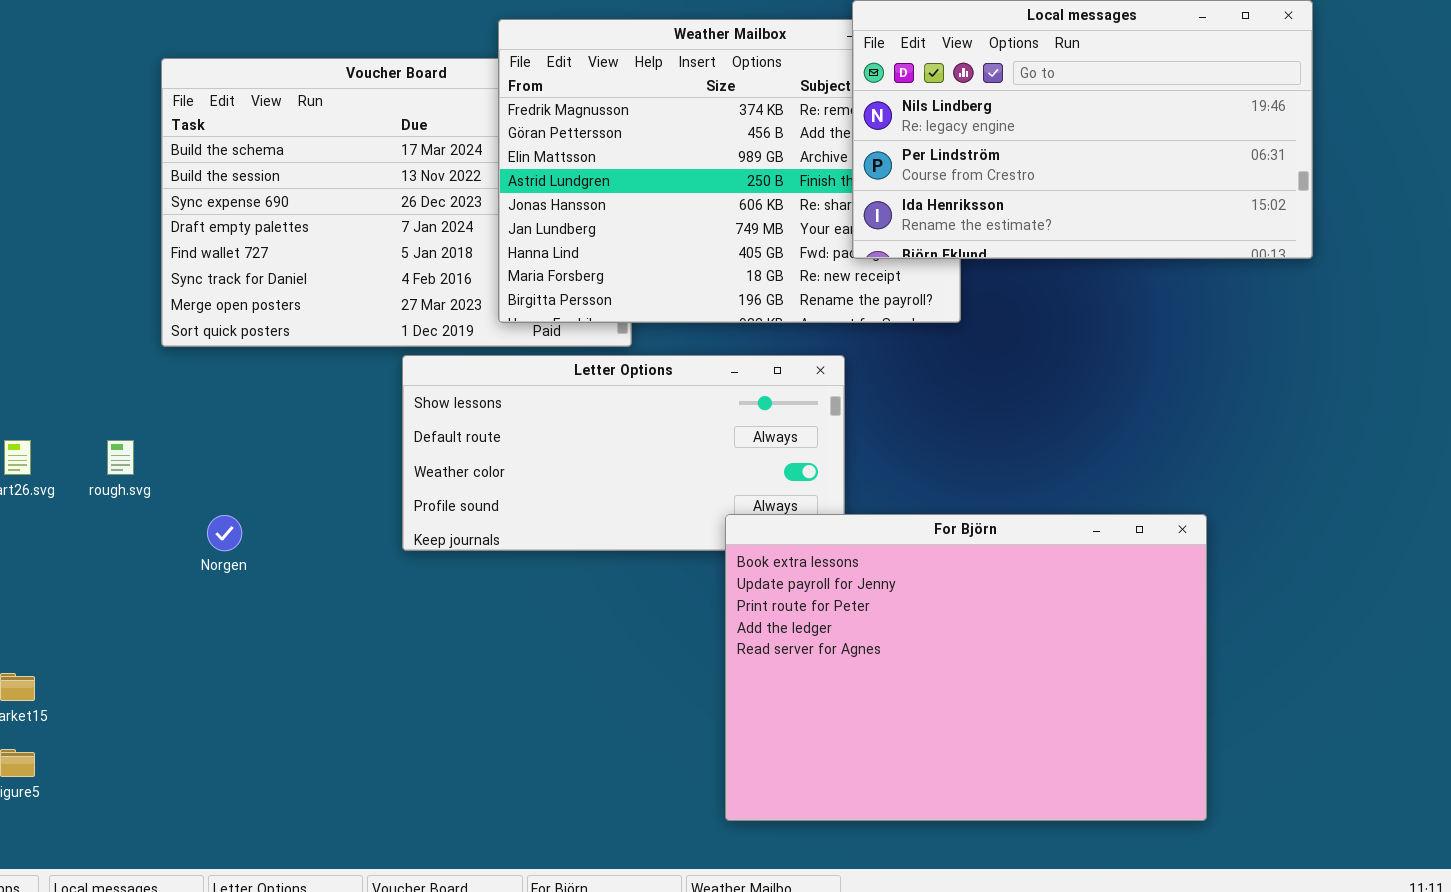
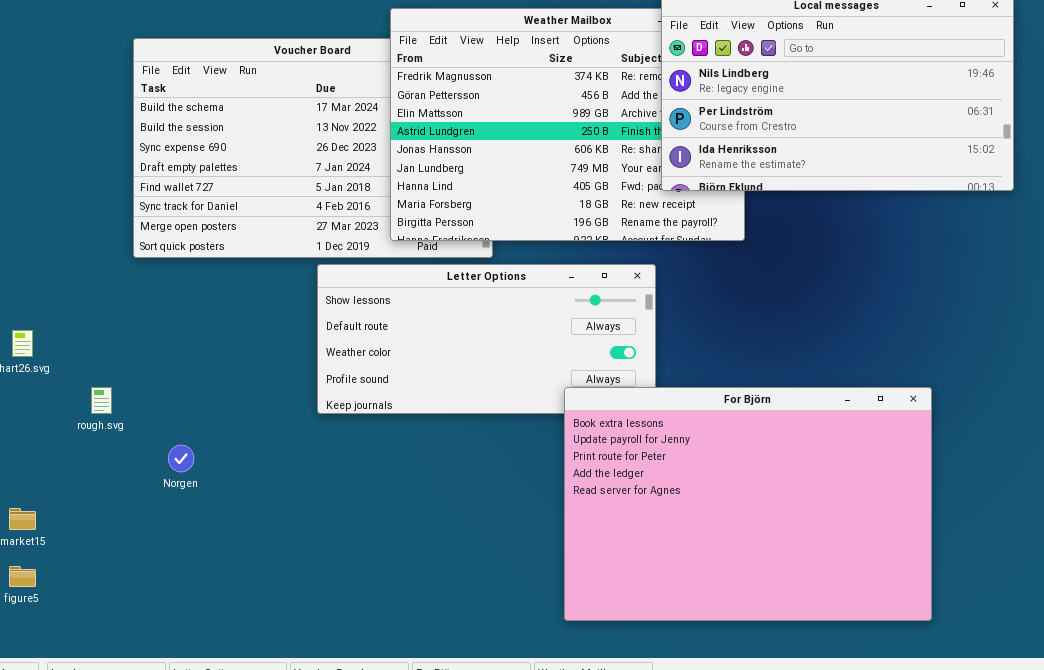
rough.svg: [107,440,134,475] -> [91,387,112,414], moved
Norgen: [207,515,242,551] -> [168,445,194,472], moved

